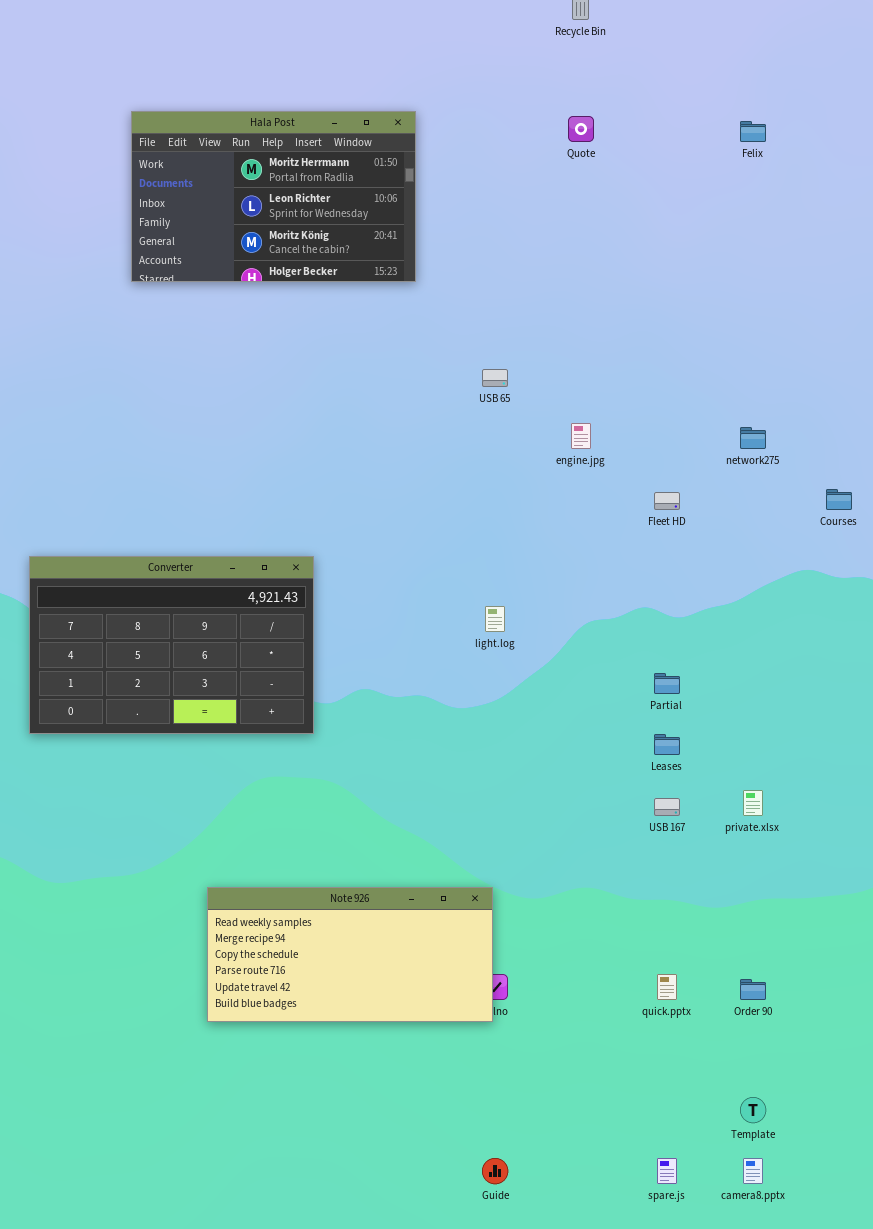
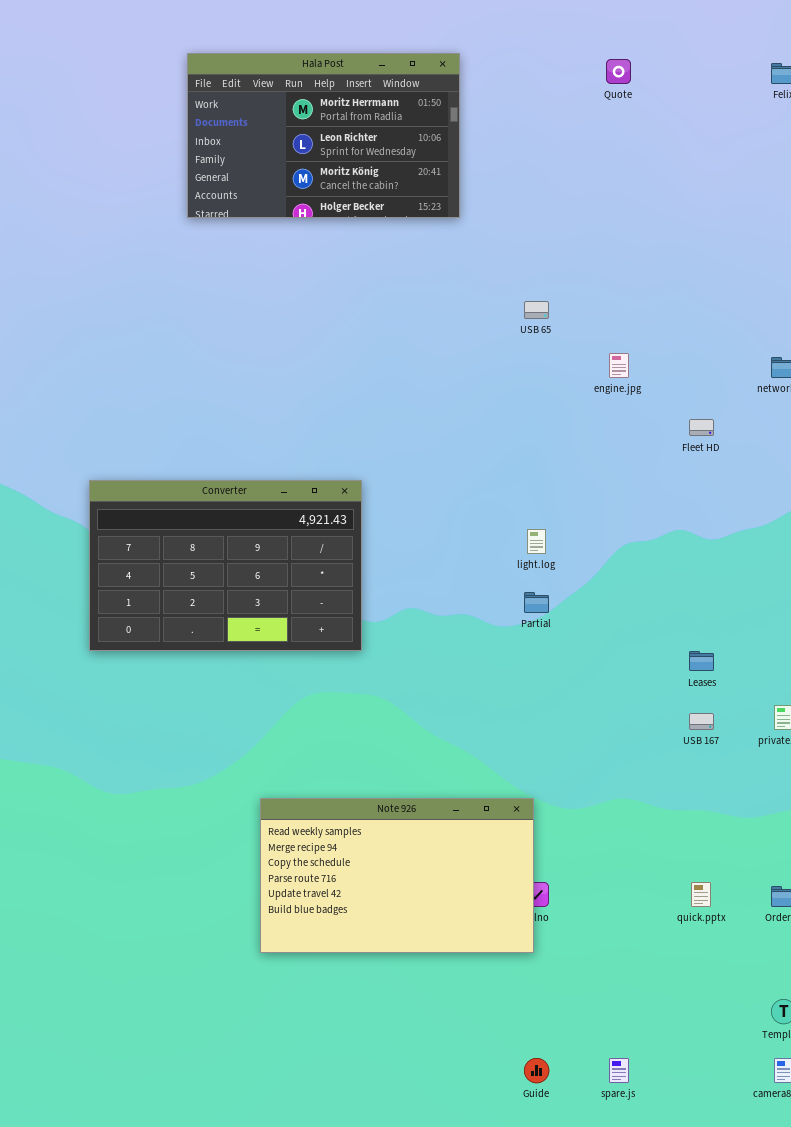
Partial: [654,673,680,694] -> [524,592,549,613], moved
Note 926: [207,887,493,1022] -> [260,798,534,953], resized
spare.js: [657,1158,677,1184] -> [609,1058,629,1083], moved

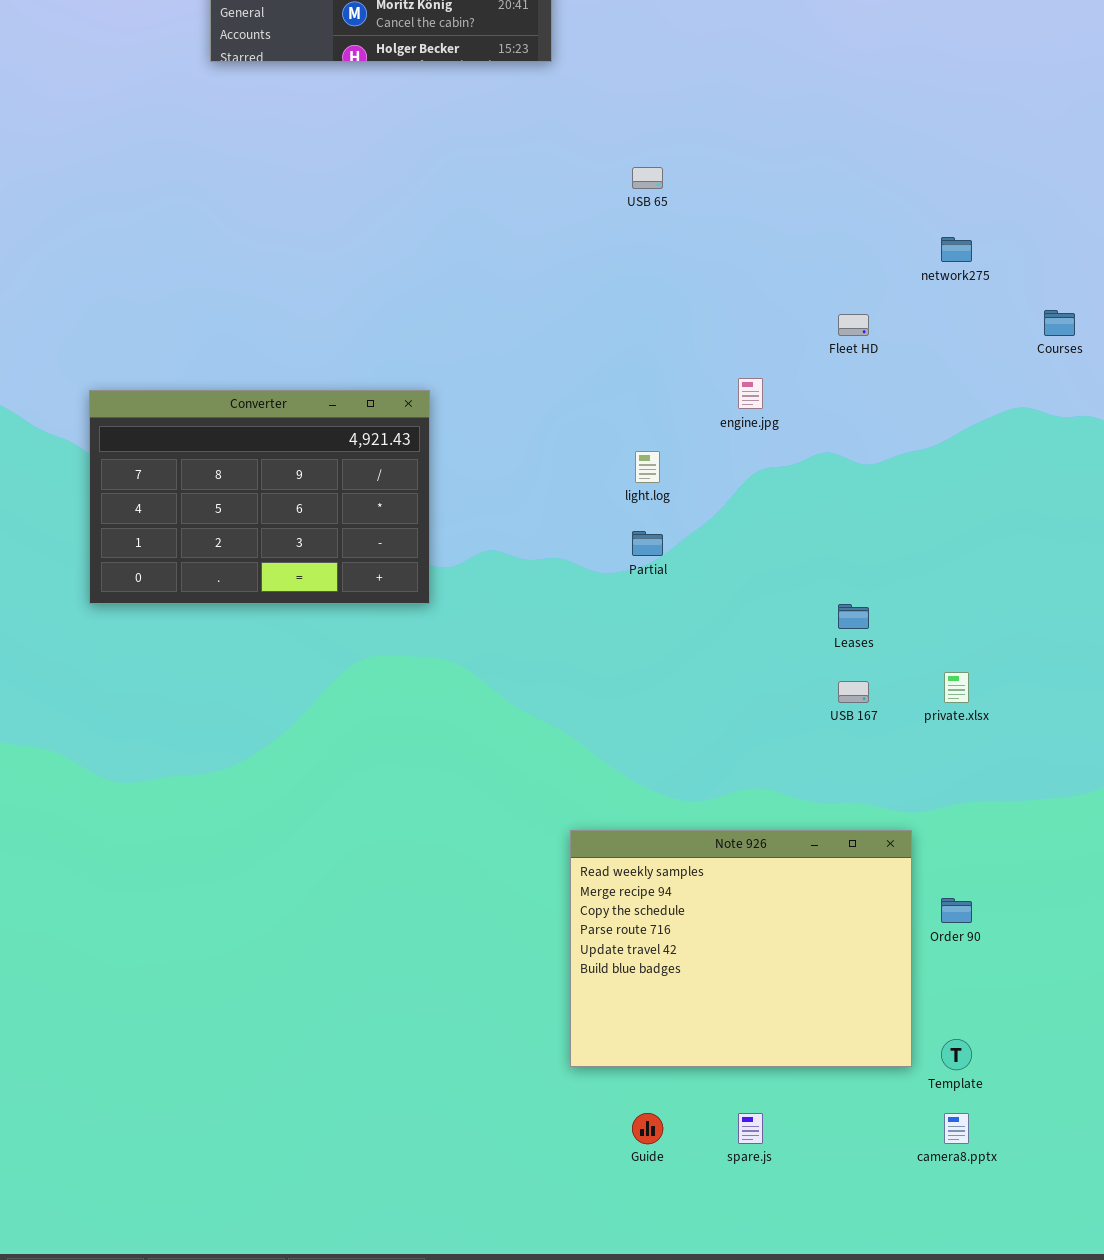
engine.jpg: [609,353,629,378] -> [738,378,763,409], moved
Note 926: [260,798,534,953] -> [570,830,912,1067], moved, resized

